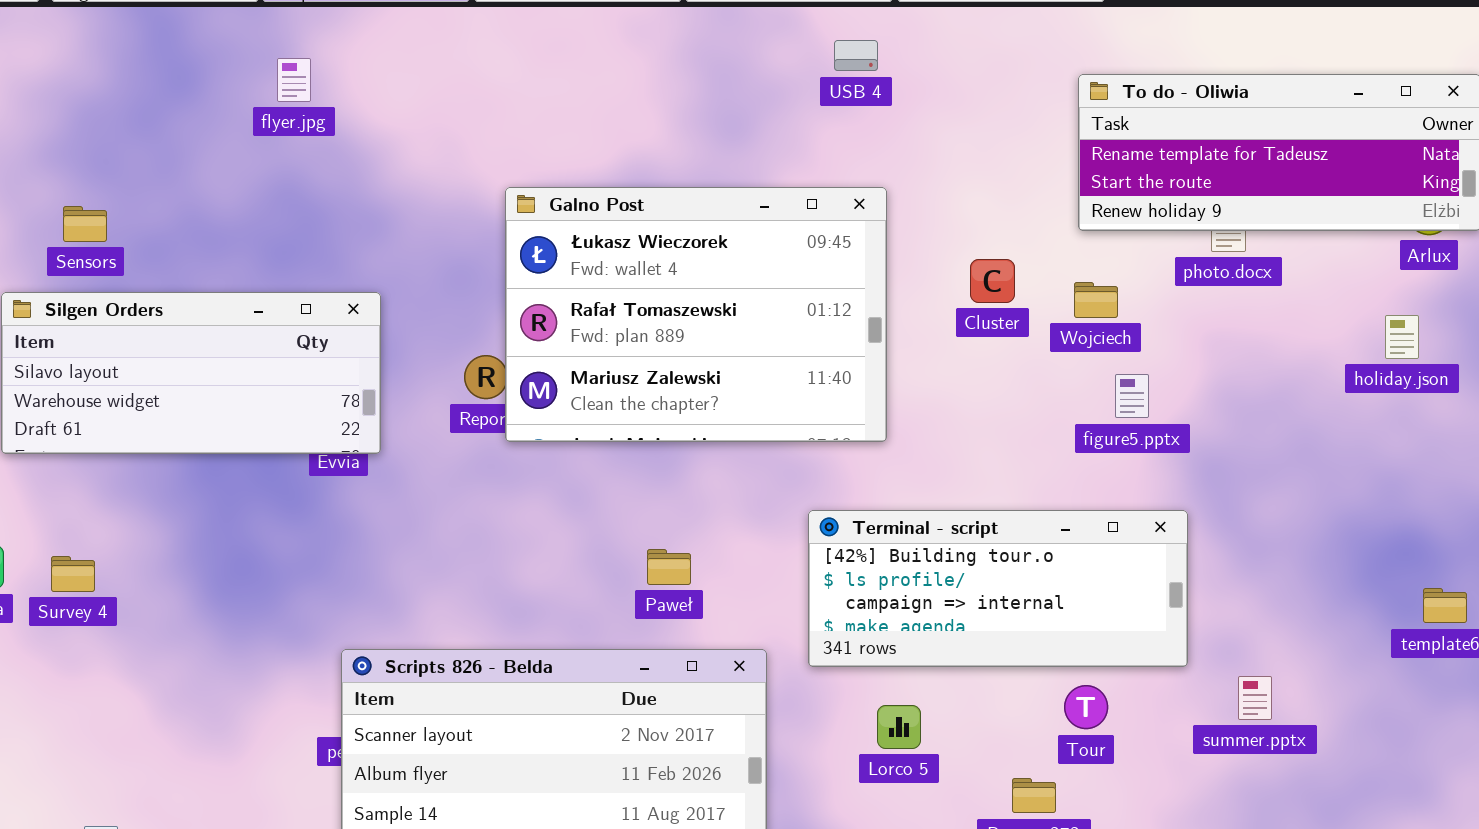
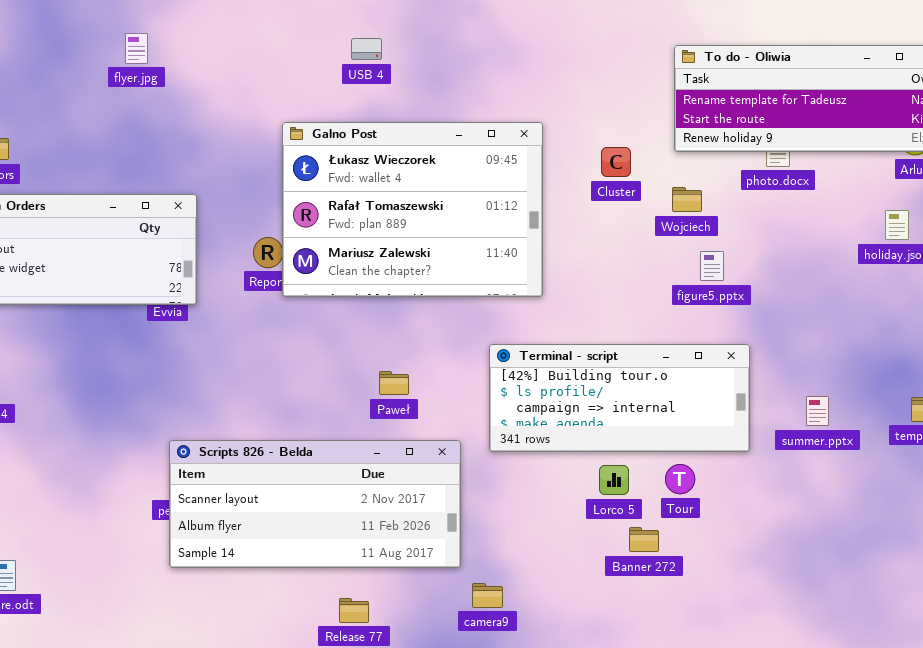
USB 4: [834,40,878,71] -> [351,38,382,60], moved
Cluster: [970,259,1015,303] -> [601,147,631,177], moved
summer.pptx: [1238,676,1272,720] -> [806,396,829,426], moved
Lorco 5: [877,705,921,749] -> [599,465,629,495], moved

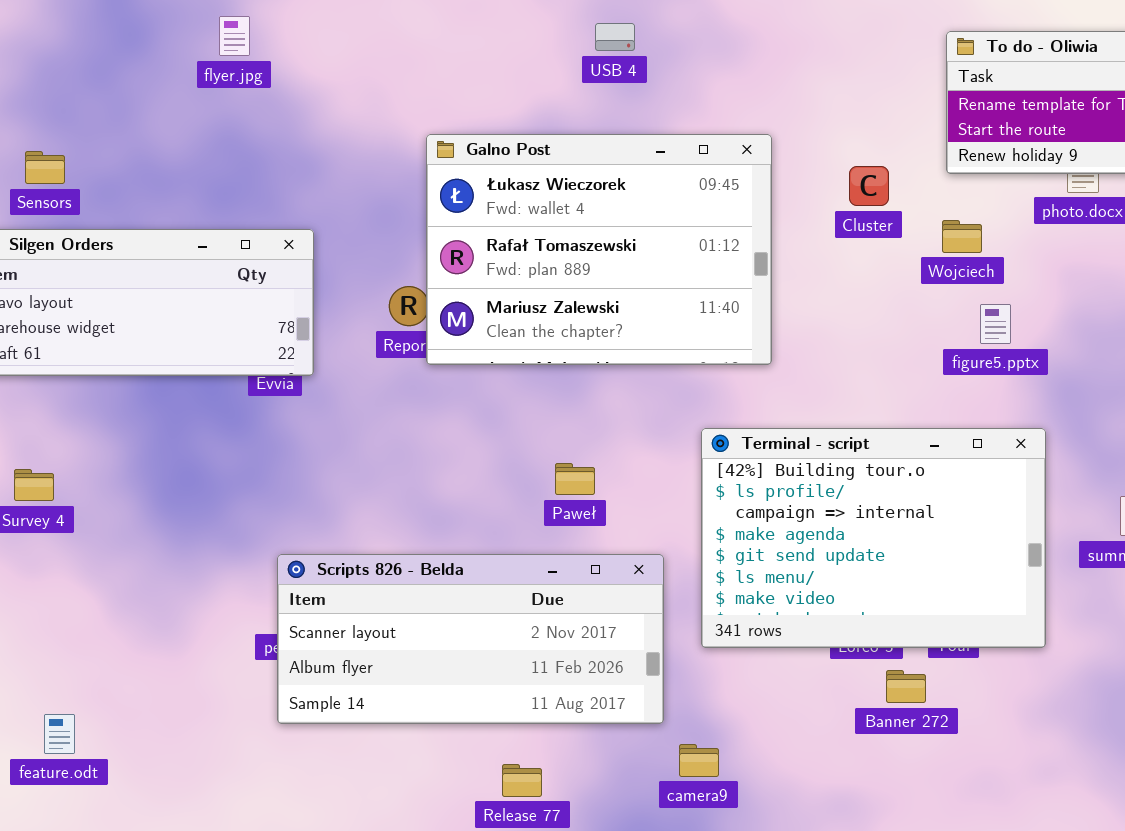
USB 4: [351,38,382,60] -> [595,23,635,51], moved
Terminal - script: [489,344,750,452] -> [701,428,1046,648], resized

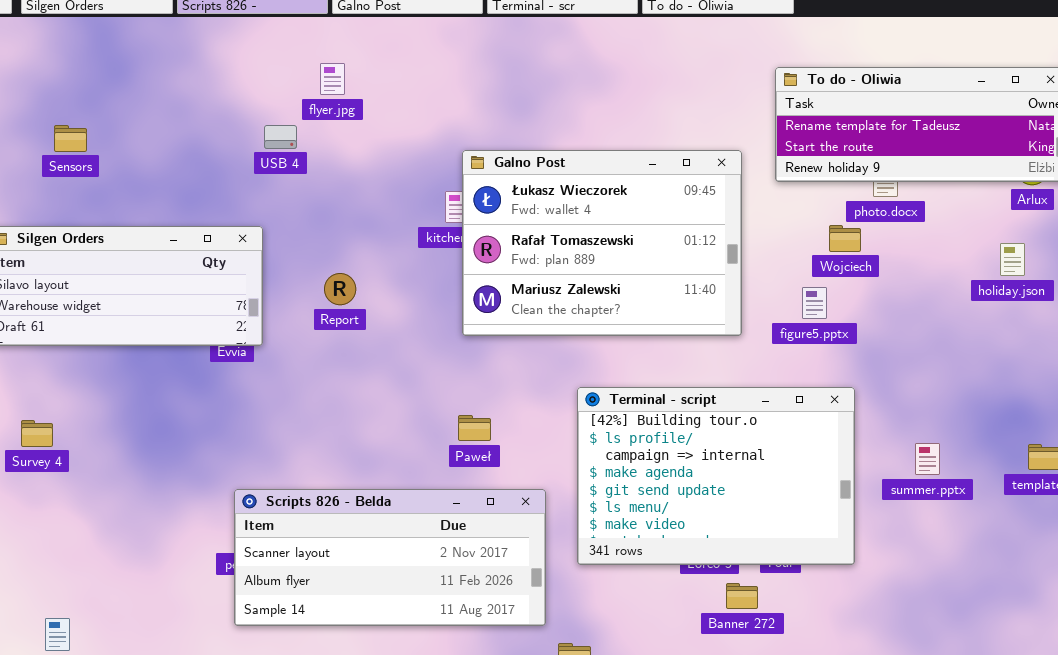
flyer.jpg: [219,16,250,56] -> [320,63,345,95], moved
USB 4: [595,23,635,51] -> [264,125,297,149], moved
Galno Post: [426,134,772,365] -> [462,150,742,336], moved
Sensors: [25,151,65,184] -> [54,125,87,152], moved
Wojciech: [942,220,982,253] -> [829,225,861,252], moved

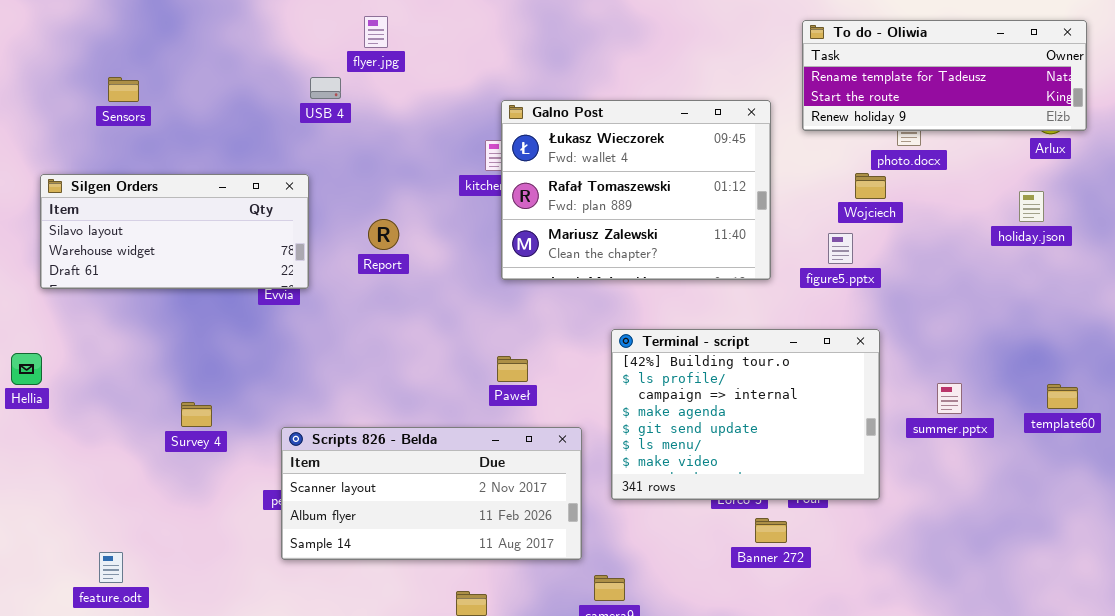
Survey 4: [21,420,53,447] -> [181,402,212,427], moved

